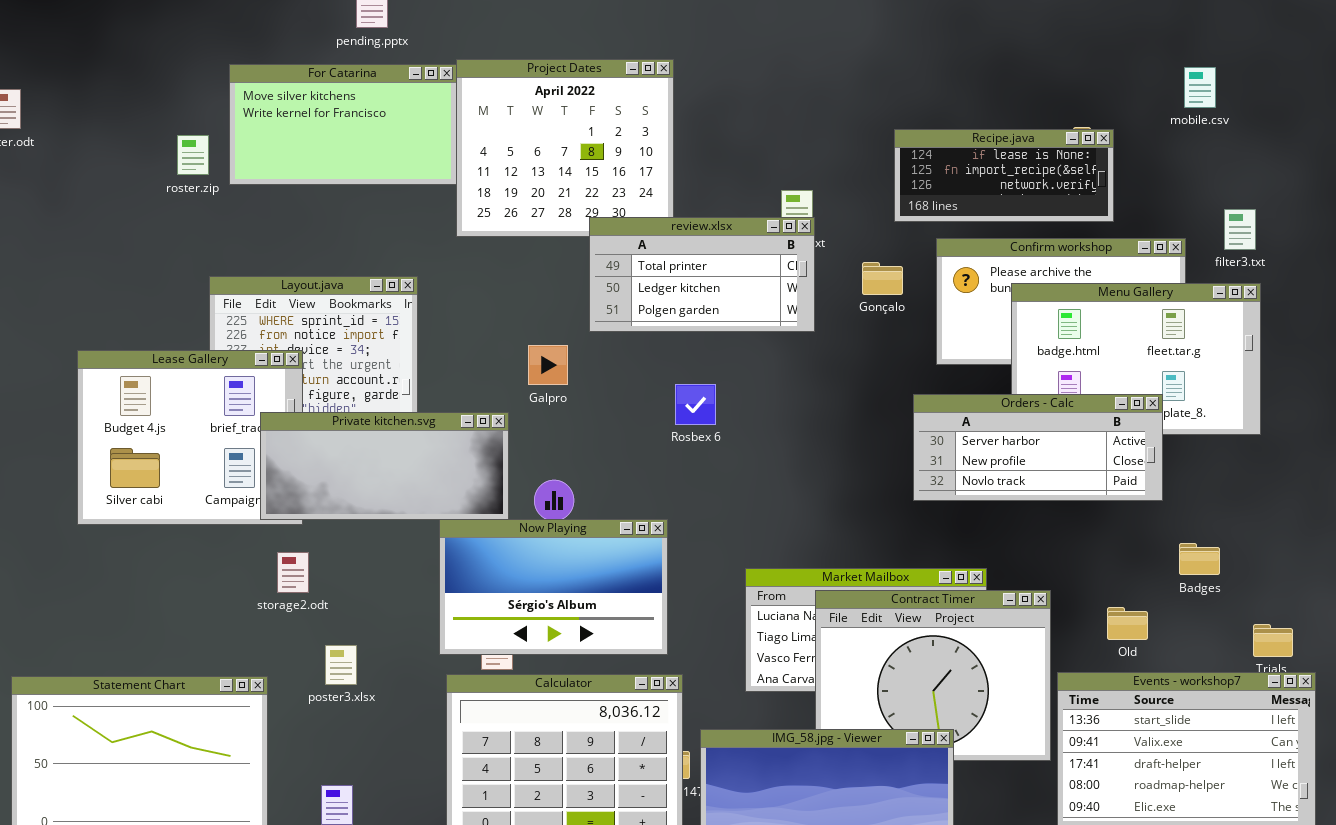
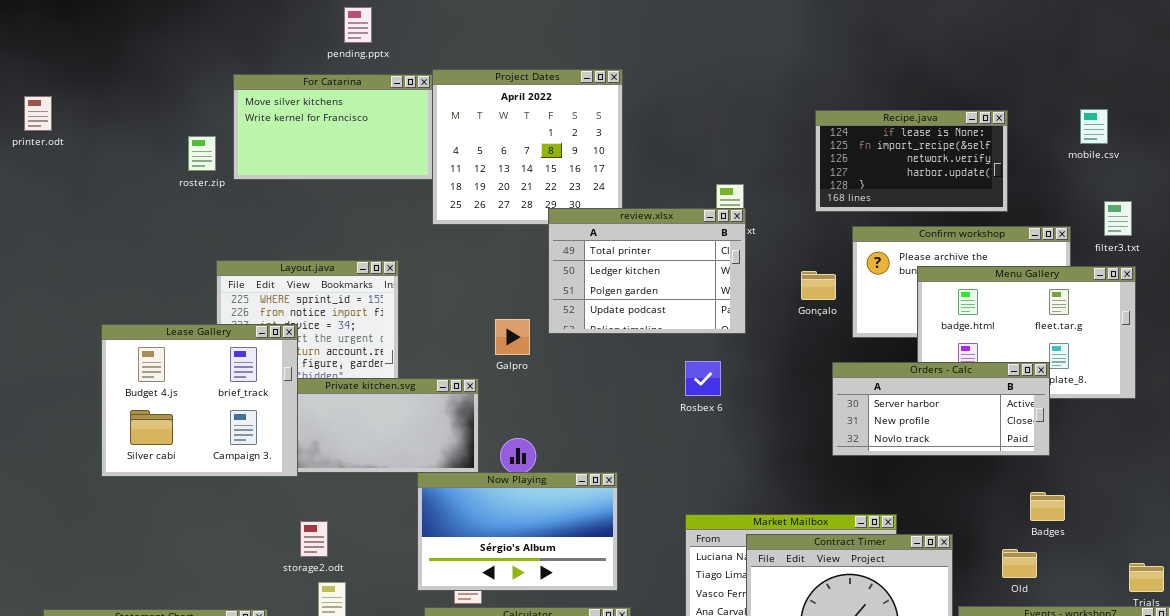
mobile.csv: [1184,67,1216,108] -> [1080,109,1108,144], moved
Recipe.java: [894,129,1114,222] -> [815,110,1008,212], resized
review.xlsx: [589,217,815,332] -> [548,208,746,334], resized
Gonçalo: [862,262,903,295] -> [801,271,836,300], moved
Lease Gallery: [77,350,303,525] -> [101,324,298,477], raised
Rosbex 6: [675,384,716,425] -> [685,361,721,396], moved
Badges: [1179,543,1220,575] -> [1030,492,1065,521], moved
storage2.odt: [277,552,309,593] -> [300,521,328,557], moved

